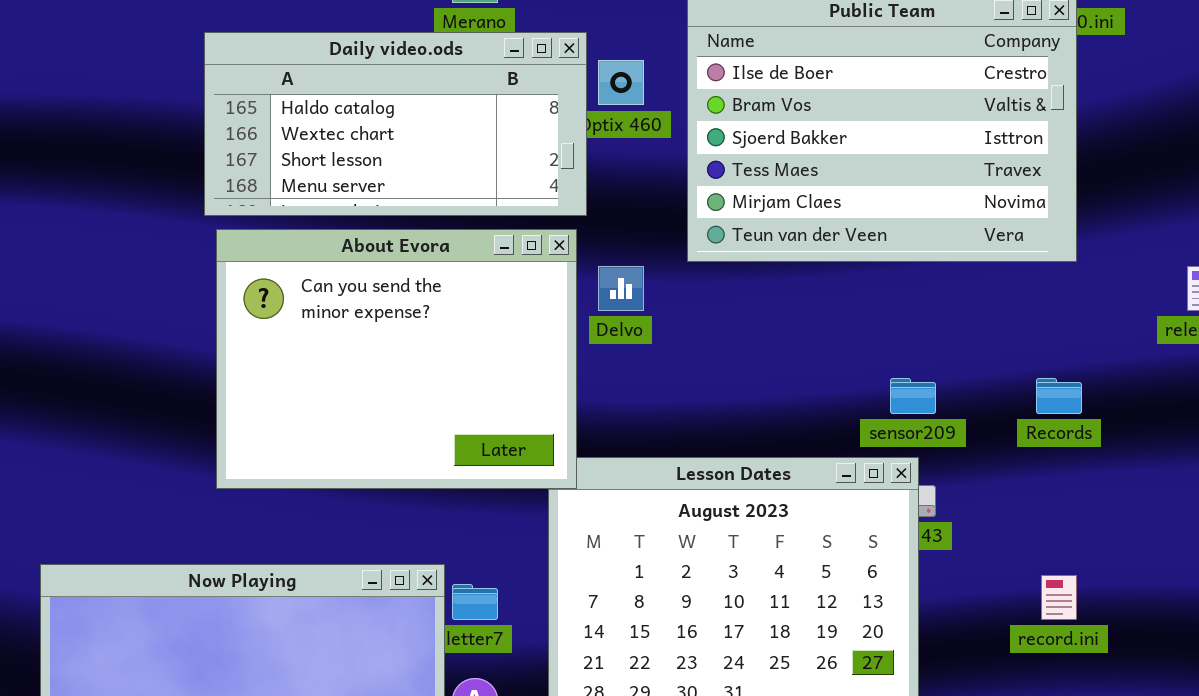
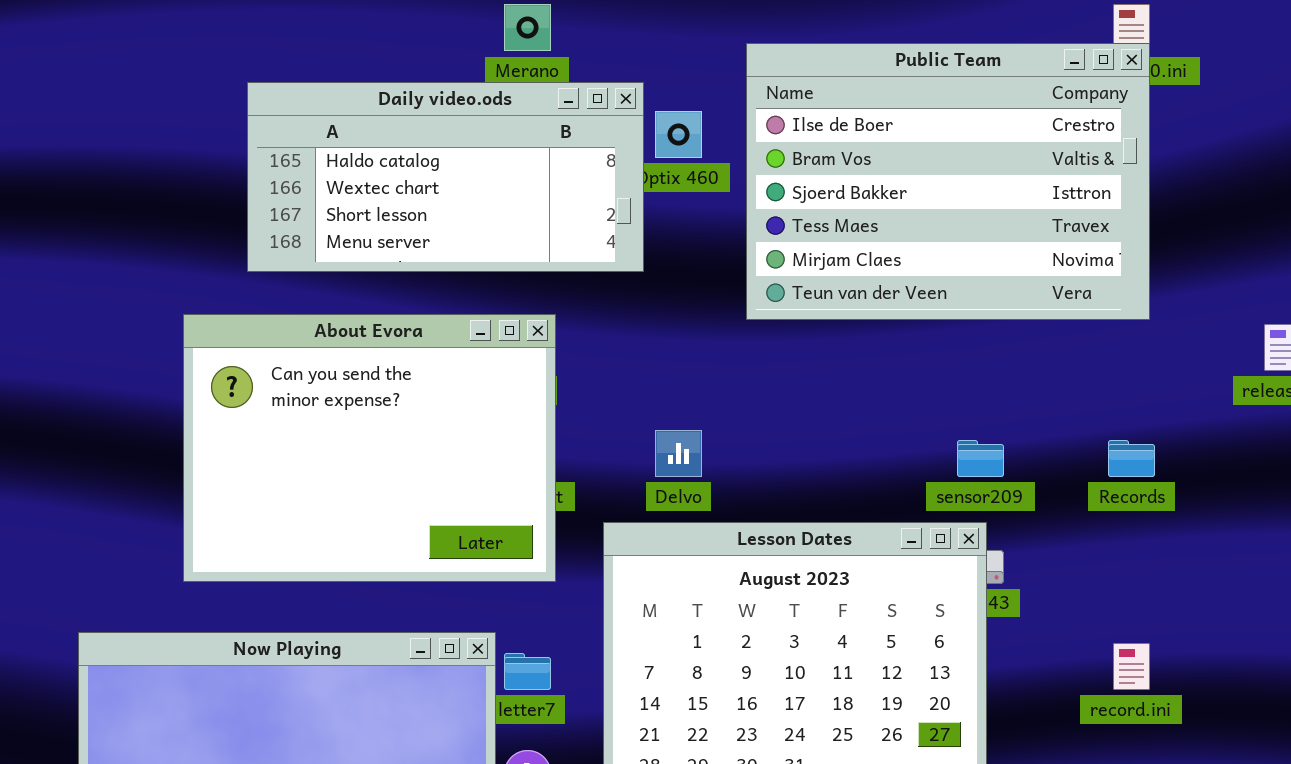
About Evora: [216,229,577,489] -> [183,314,556,582], moved
Delvo: [598,266,644,311] -> [655,430,702,477], moved

